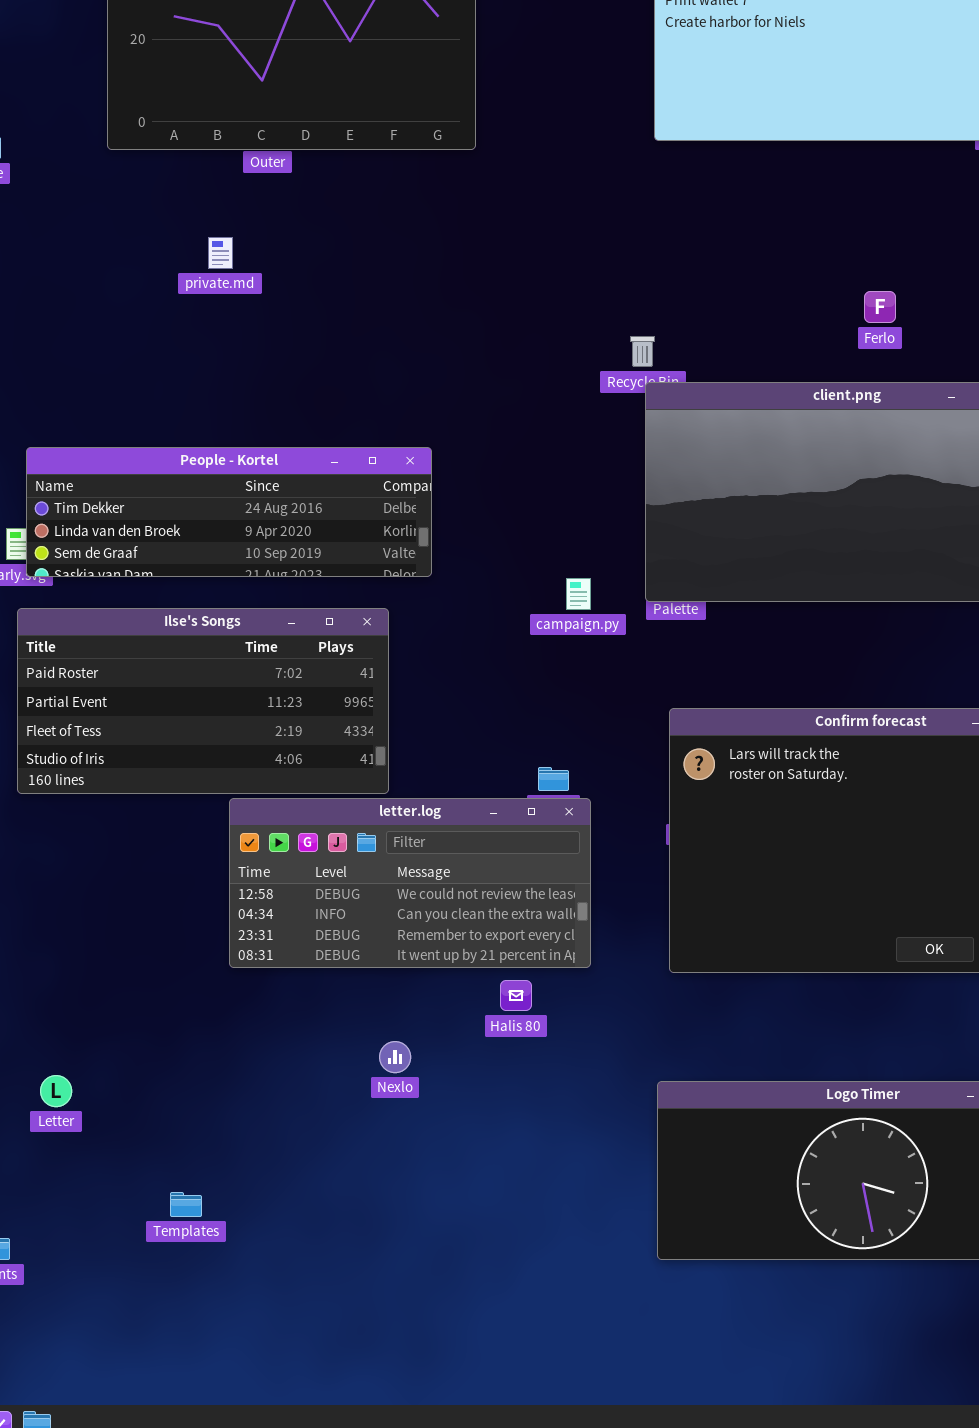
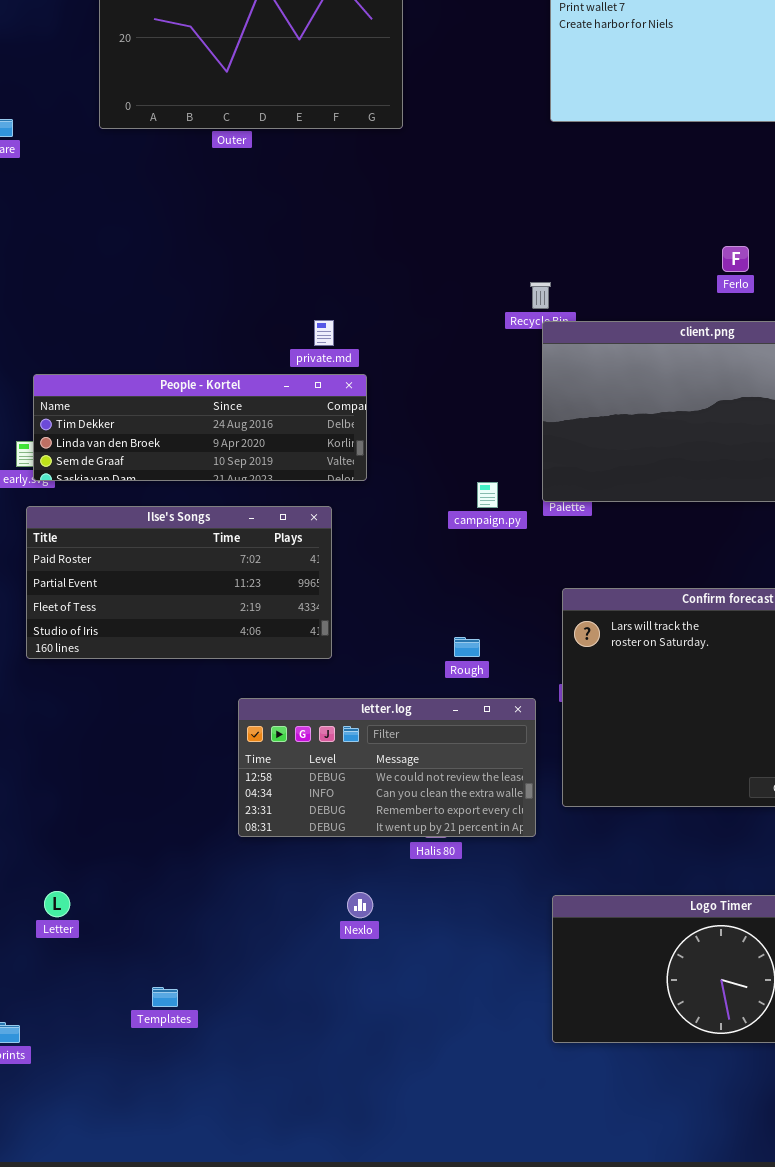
private.md: [208,237,233,269] -> [314,320,334,346], moved
letter.log: [229,798,591,968] -> [238,698,536,837], moved
Nexlo: [379,1041,411,1073] -> [347,892,373,918], moved

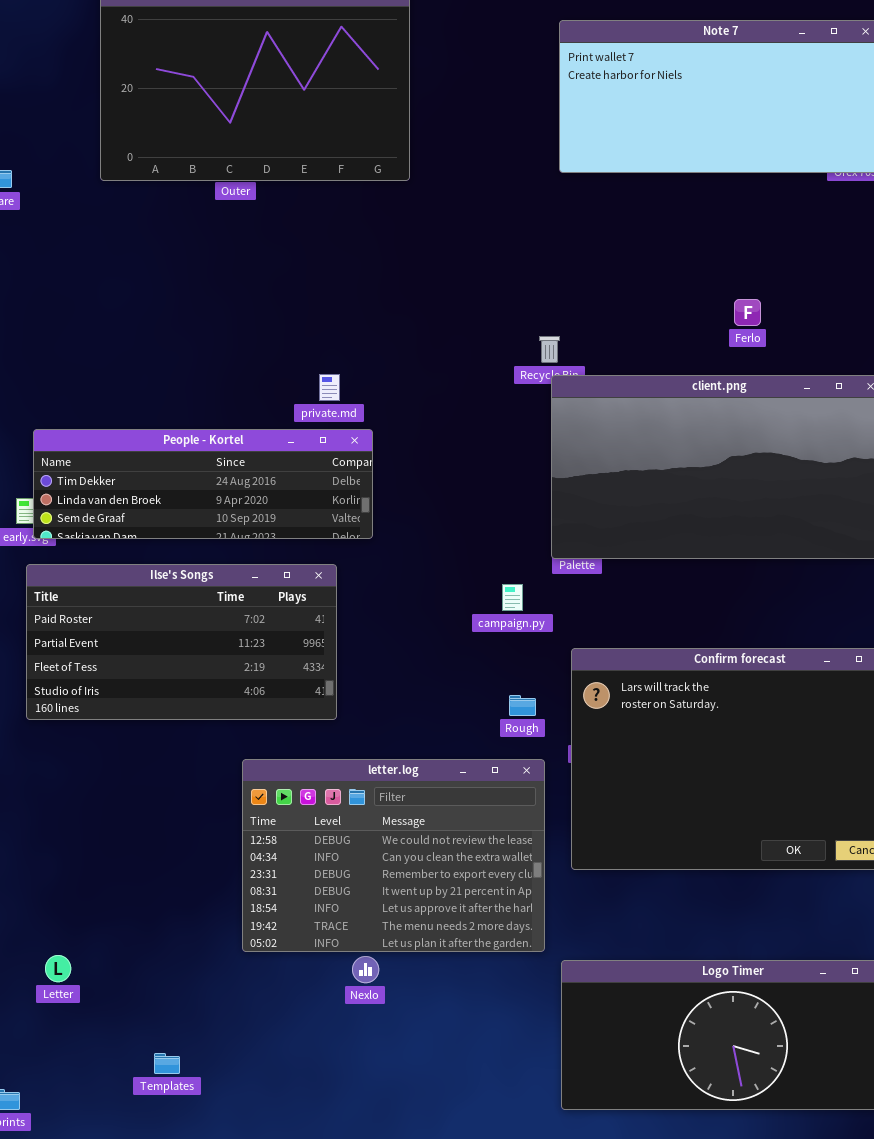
campaign.py: [477,482,498,508] -> [502,584,523,611], moved
Rough: [454,637,480,657] -> [509,695,536,716], moved
letter.log: [238,698,536,837] -> [242,759,545,952], resized

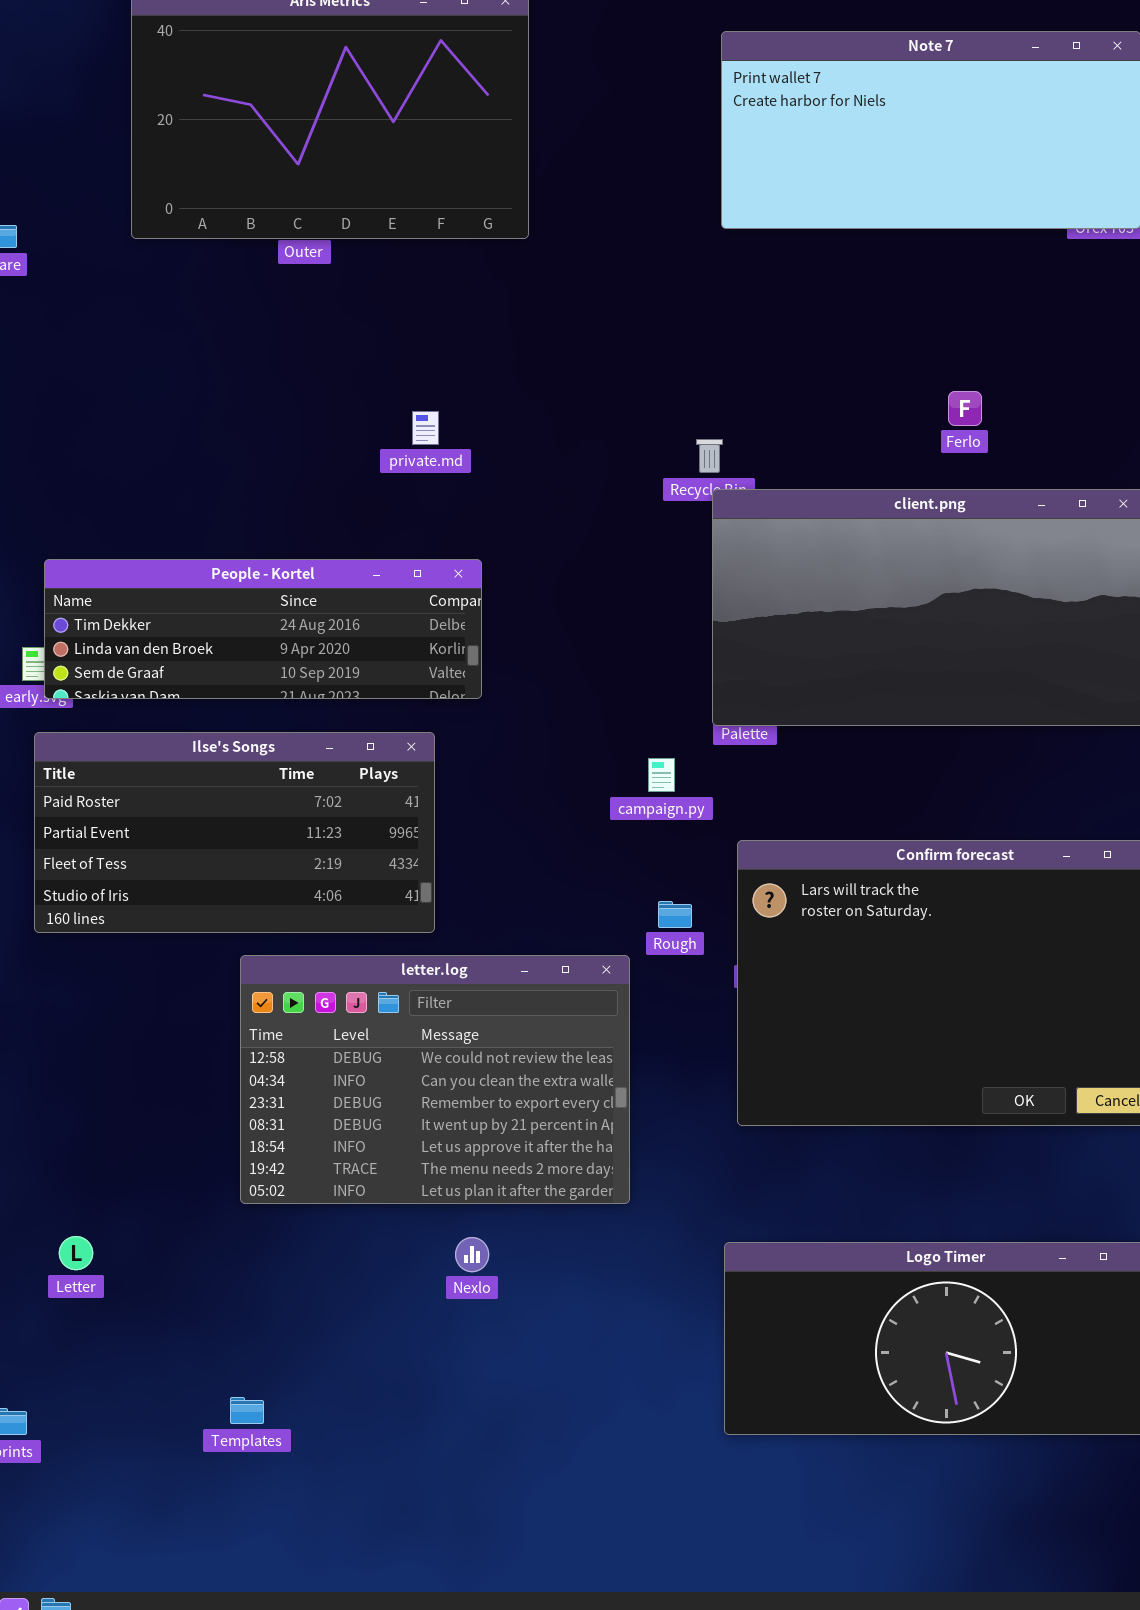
private.md: [319,374,340,401] -> [412,411,439,445], moved
letter.log: [242,759,545,952] -> [240,955,630,1204], moved
Templates: [154,1053,180,1074] -> [230,1397,264,1424], moved

